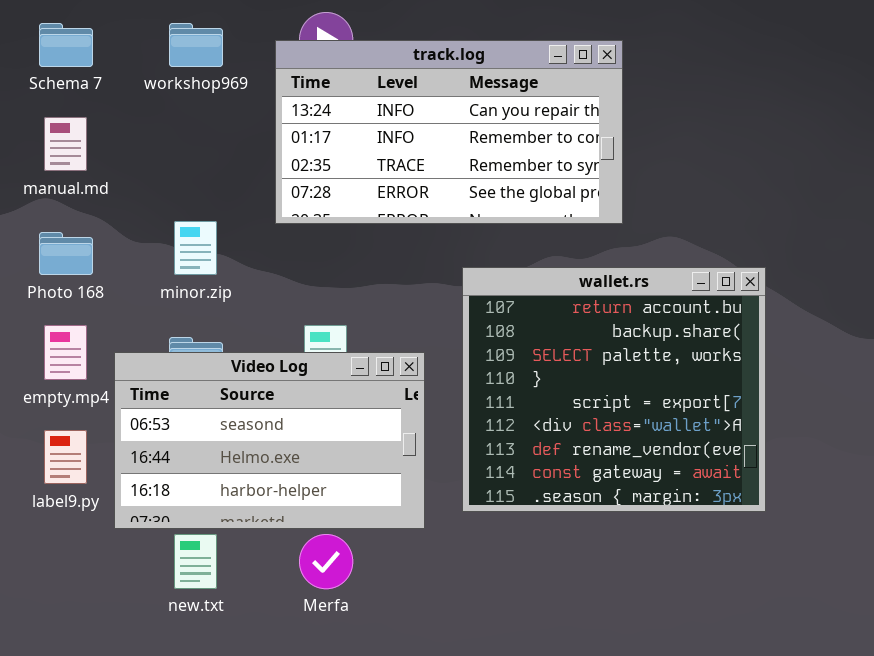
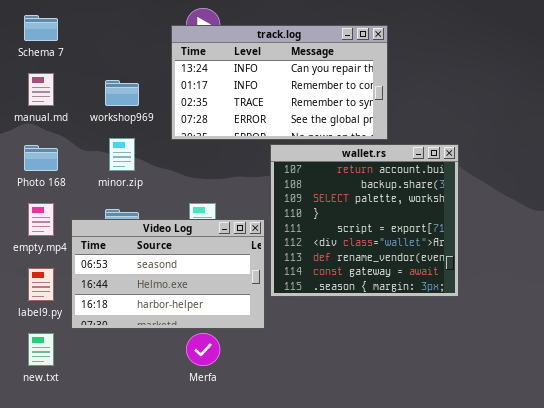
workshop969: [169,23,223,67] -> [105,80,139,106], moved
wallet.rs: [462,267,766,512] -> [270,144,459,297], moved
new.txt: [174,534,217,589] -> [28,333,54,366], moved

